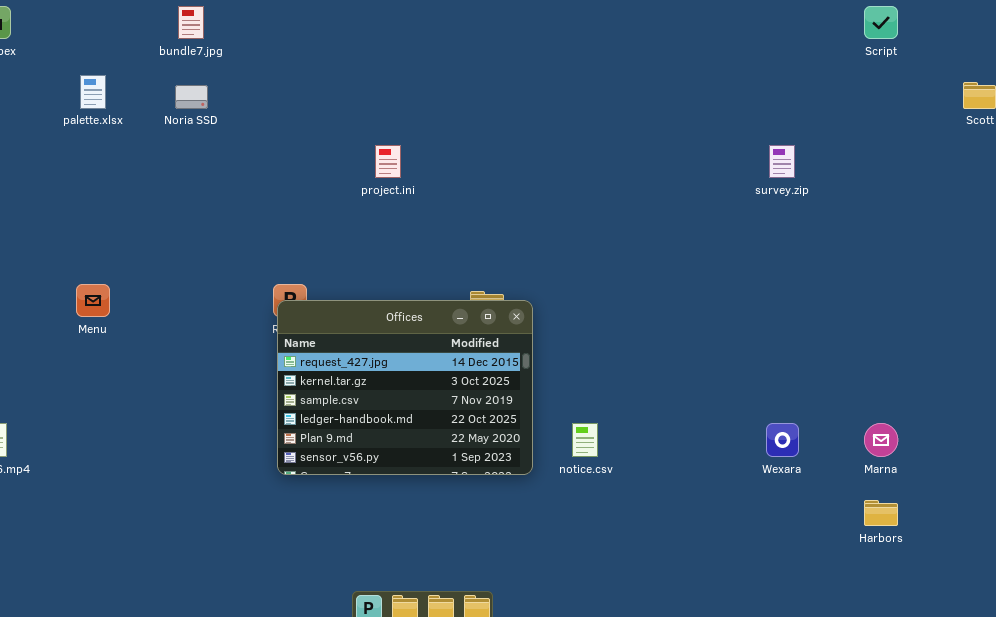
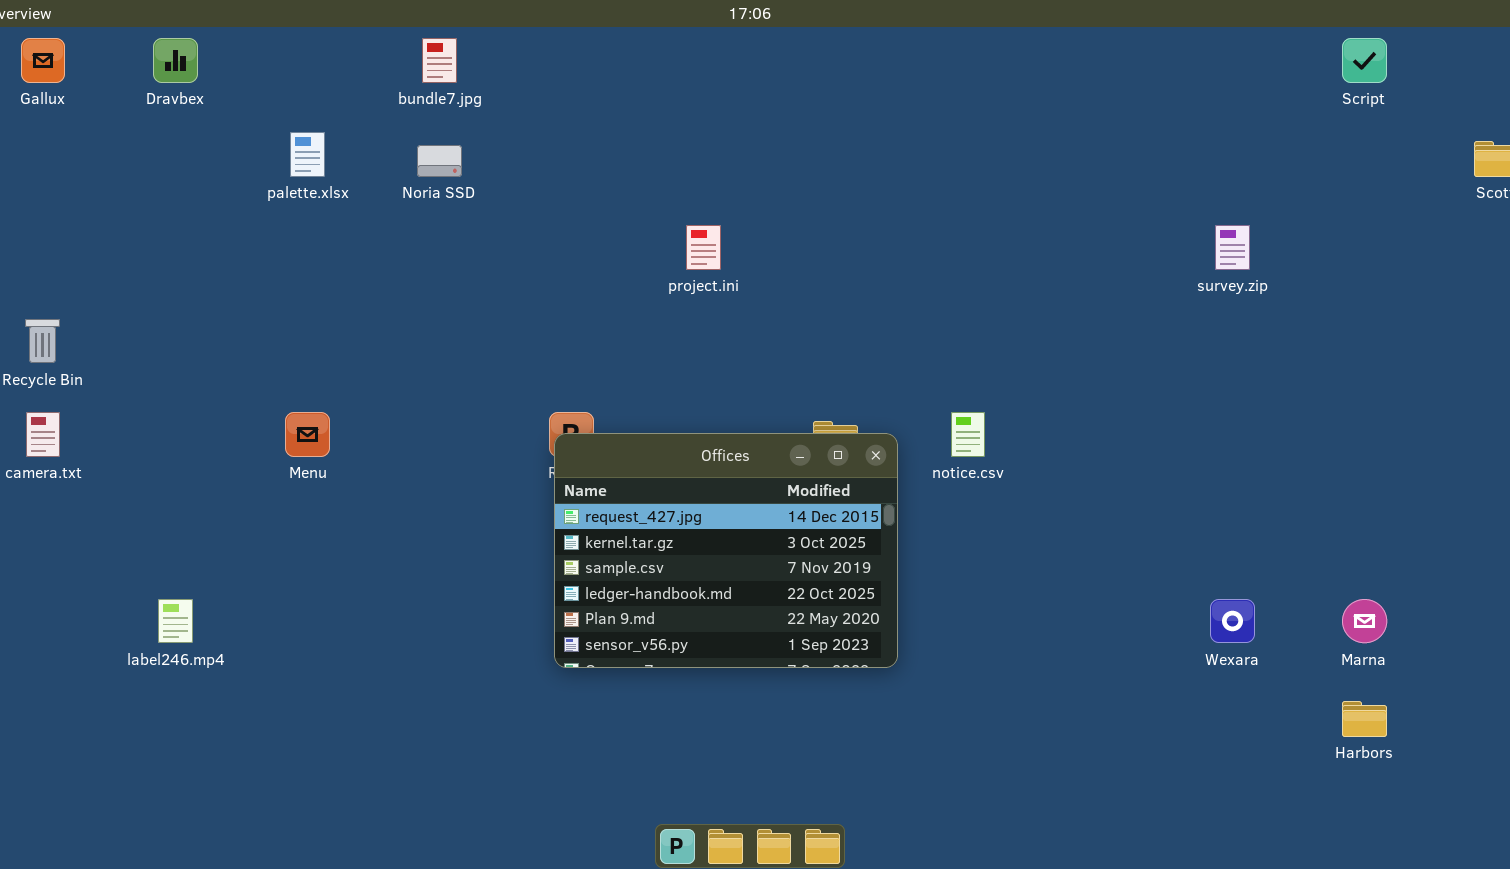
notice.csv: [572,423,598,457] -> [951,412,985,457], moved

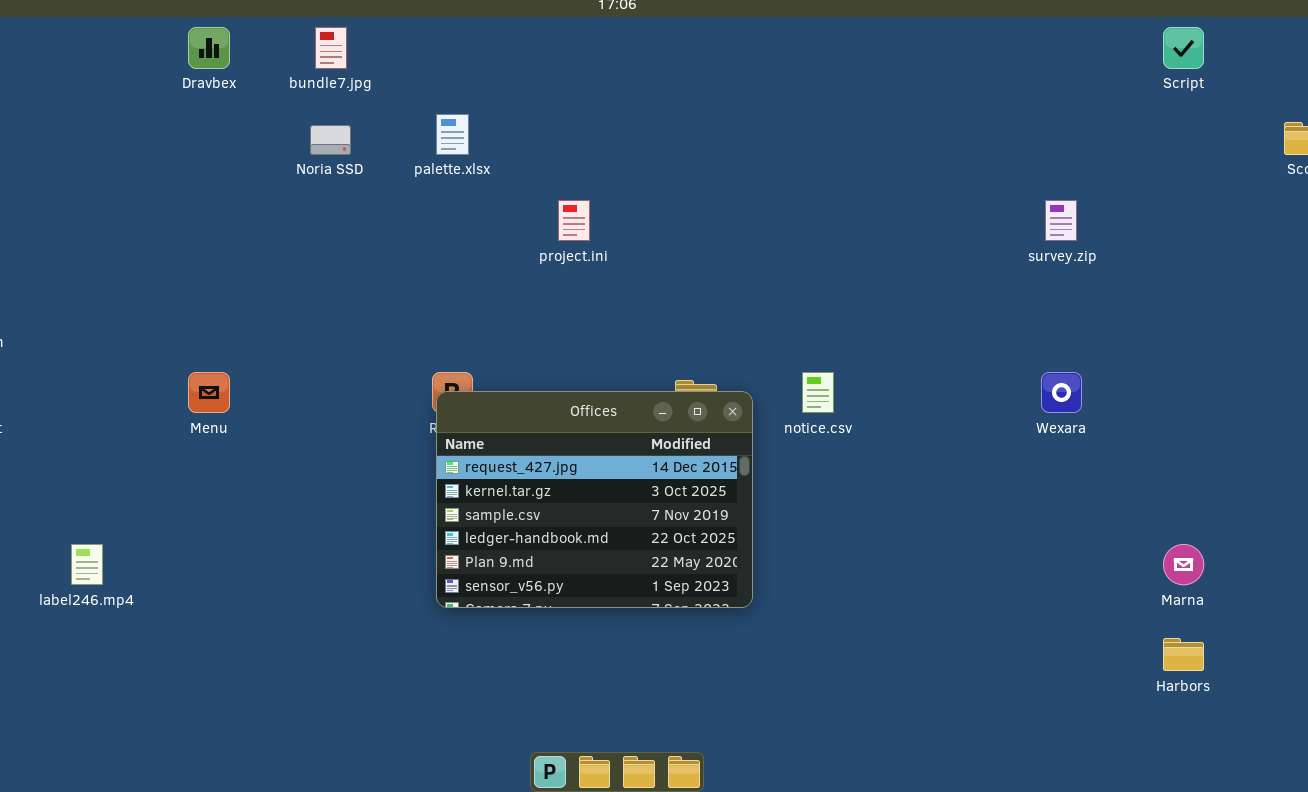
Dravbex: [153,38,198,83] -> [188,27,230,69], moved
palette.xlsx: [290,132,325,177] -> [436,114,469,155], moved
Wexara: [1210,599,1255,643] -> [1041,372,1082,413], moved

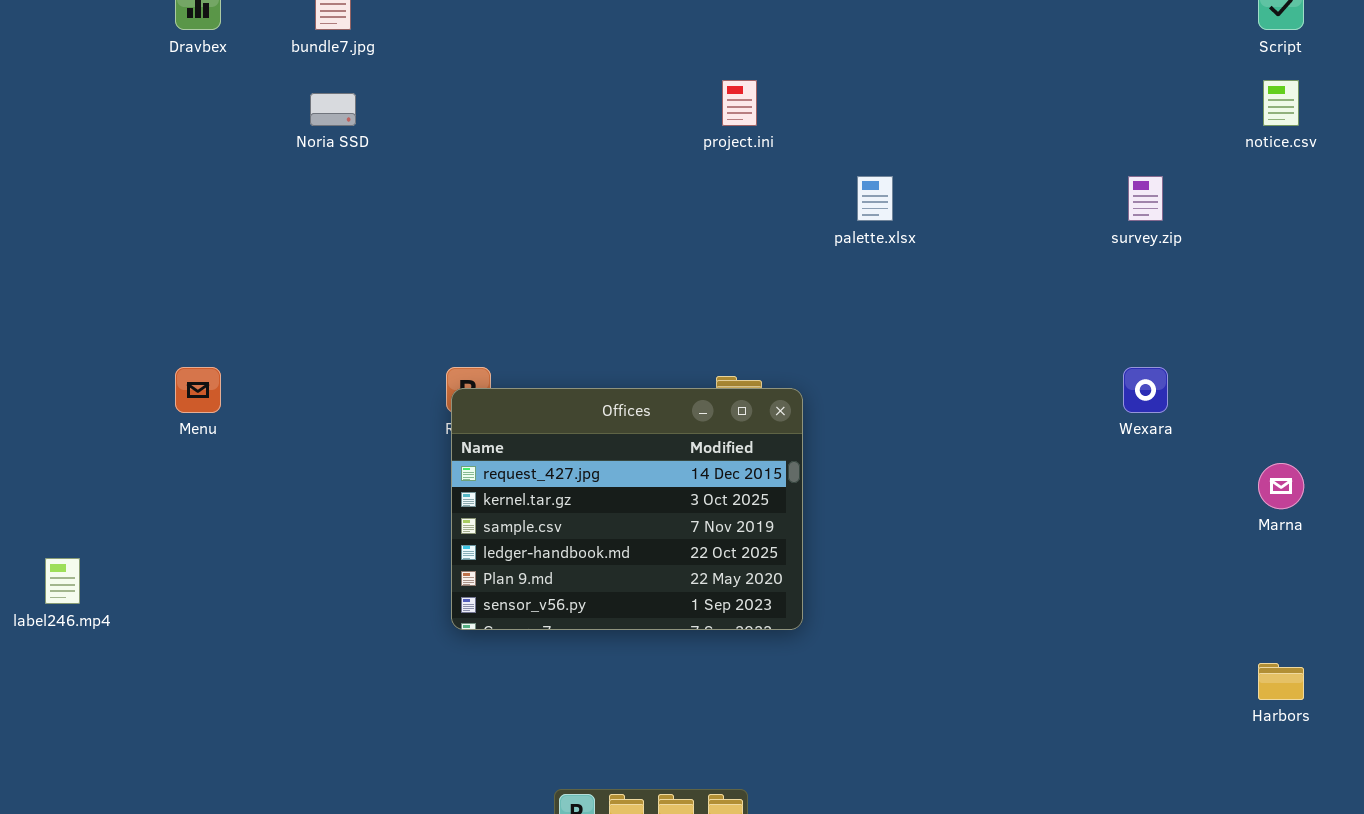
palette.xlsx: [436,114,469,155] -> [857,176,893,221], moved
project.ini: [558,200,590,241] -> [722,80,757,126], moved
notice.csv: [802,372,834,413] -> [1263,80,1299,126], moved
Marna: [1163,544,1204,585] -> [1258,463,1304,509], moved

